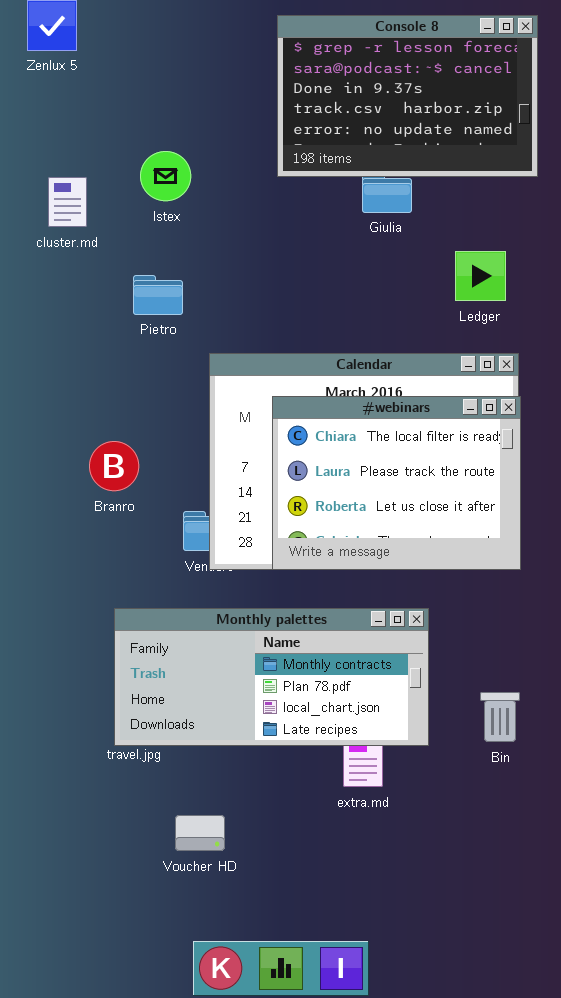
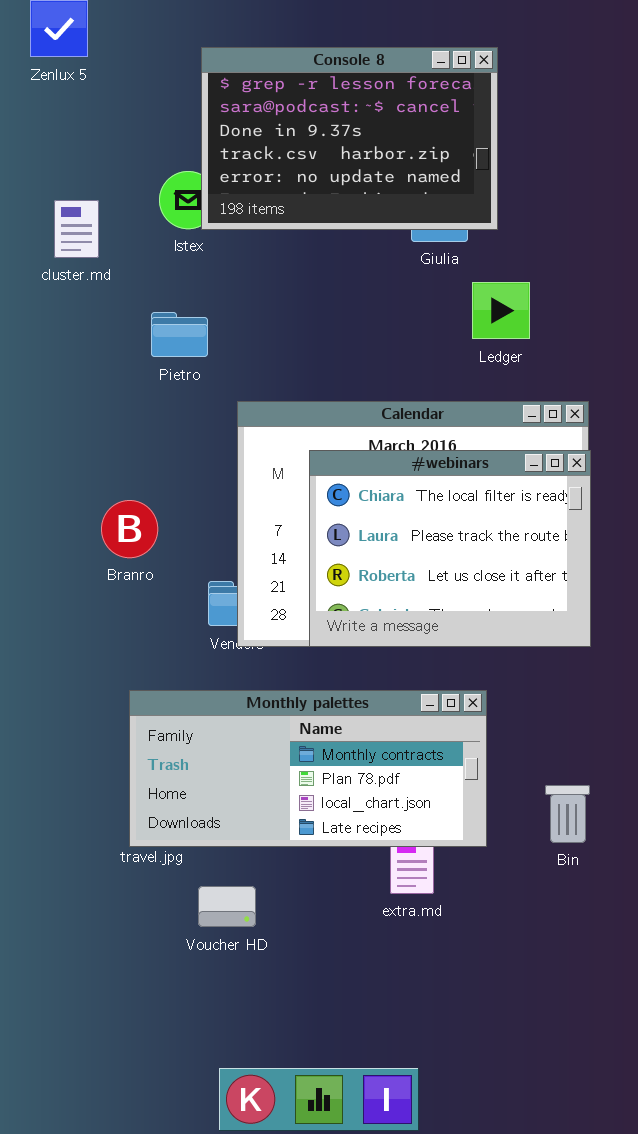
Console 8: [277,15,538,177] -> [201,47,498,230], moved
Ledger: [455,251,506,301] -> [472,282,530,339], moved
Voucher HD: [175,815,225,851] -> [198,886,256,927], moved

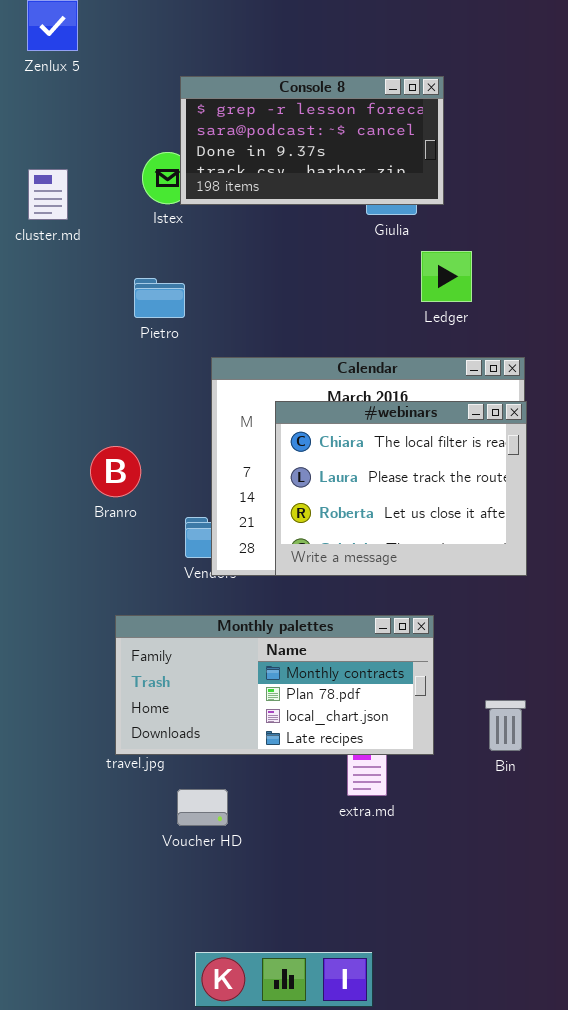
Console 8: [201,47,498,230] -> [180,76,444,205], resized
cluster.md: [54,200,99,258] -> [28,169,68,220], moved

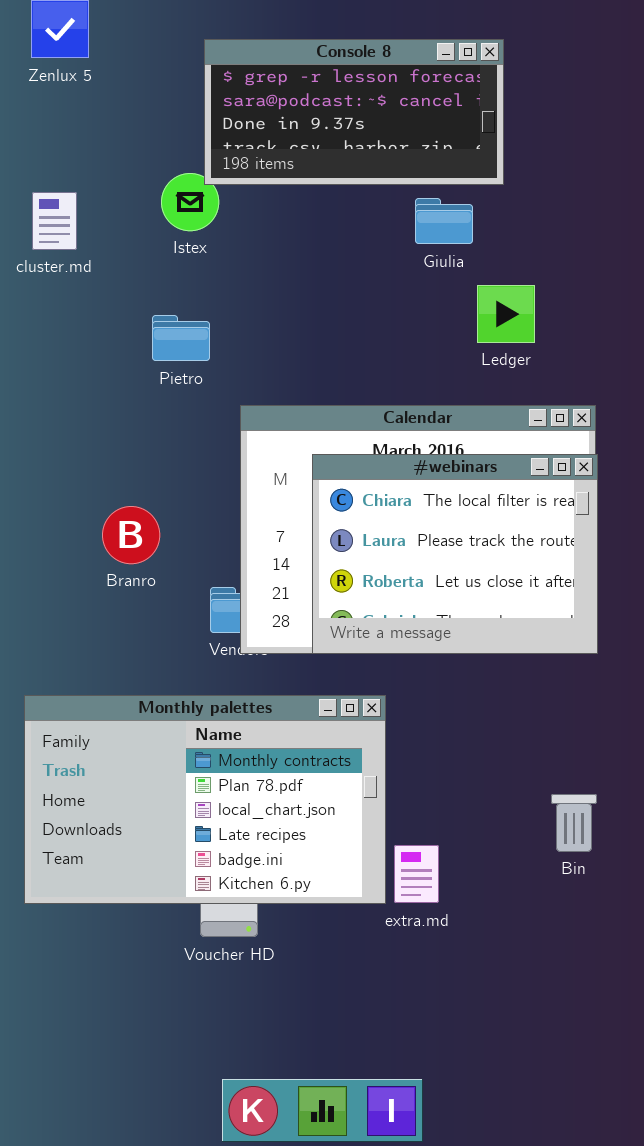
Console 8: [180,76,444,205] -> [204,39,504,185], moved
Monthly palettes: [115,615,434,755] -> [24,695,386,904], moved, resized

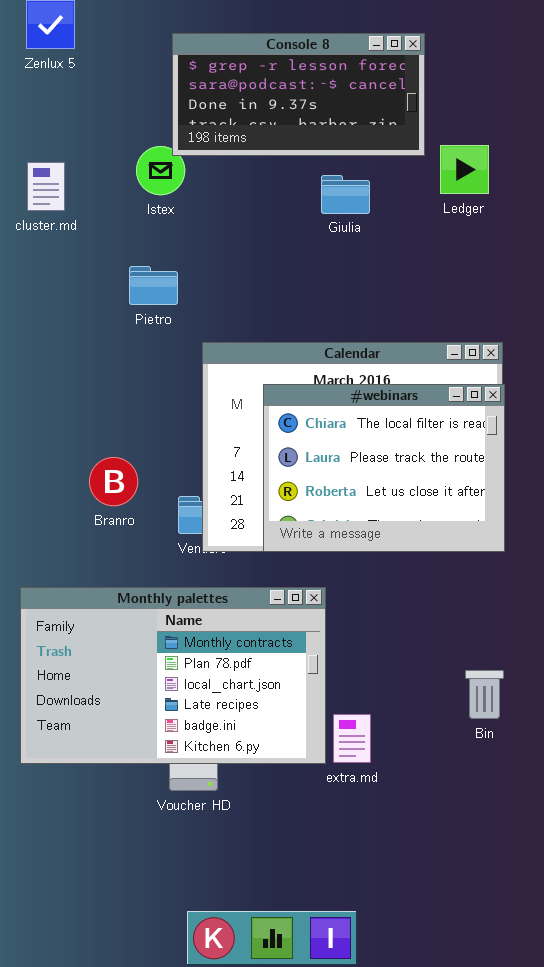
Giulia: [415,198,473,244] -> [321,175,370,214], moved
Ledger: [477,285,535,343] -> [440,145,489,194], moved
Branro: [102,506,160,564] -> [89,457,138,506], moved

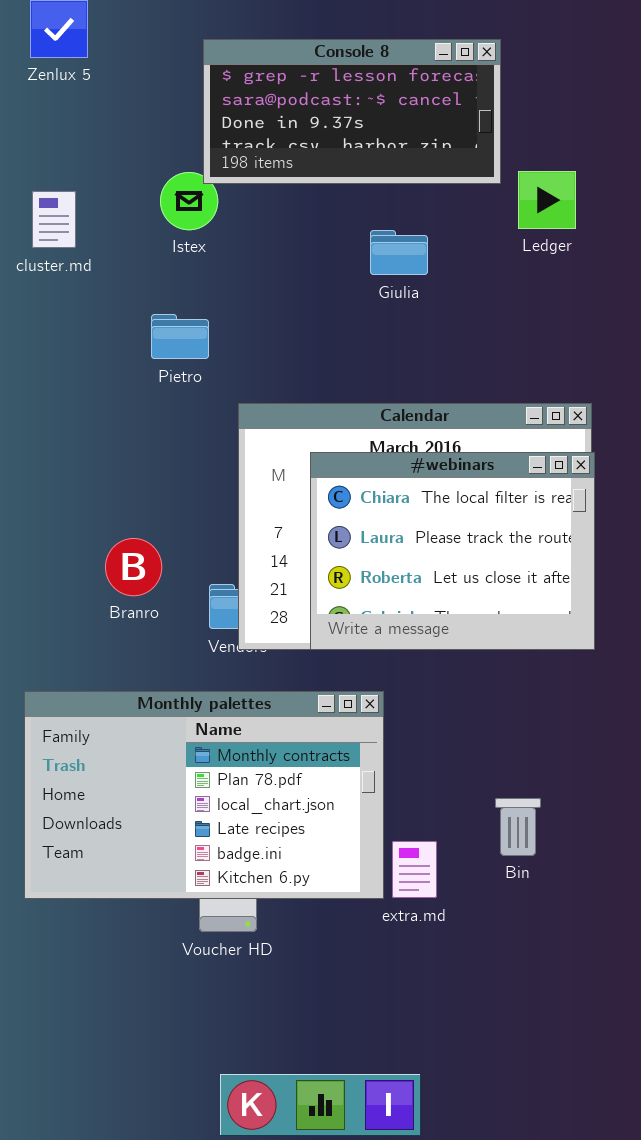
Giulia: [321,175,370,214] -> [370,230,428,275], moved
Bin: [465,670,504,719] -> [495,798,541,856], moved

